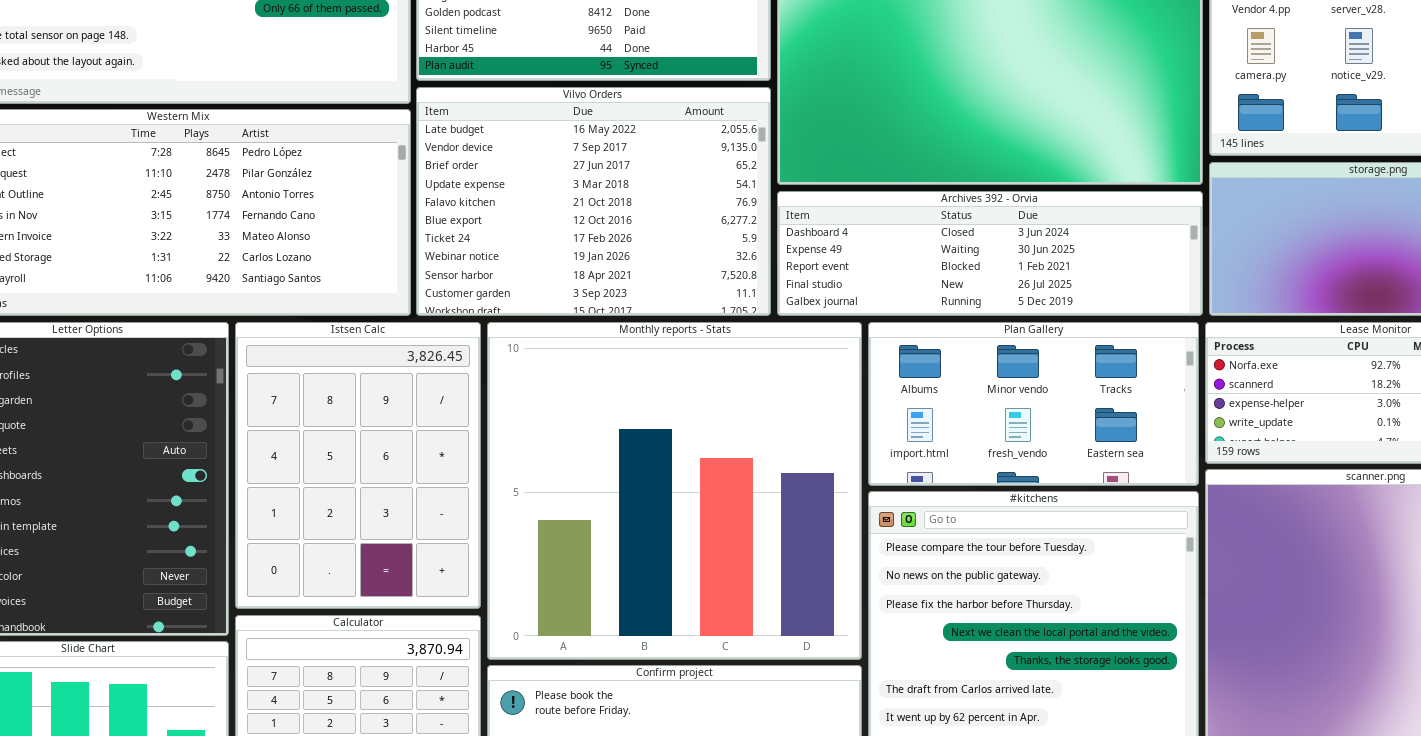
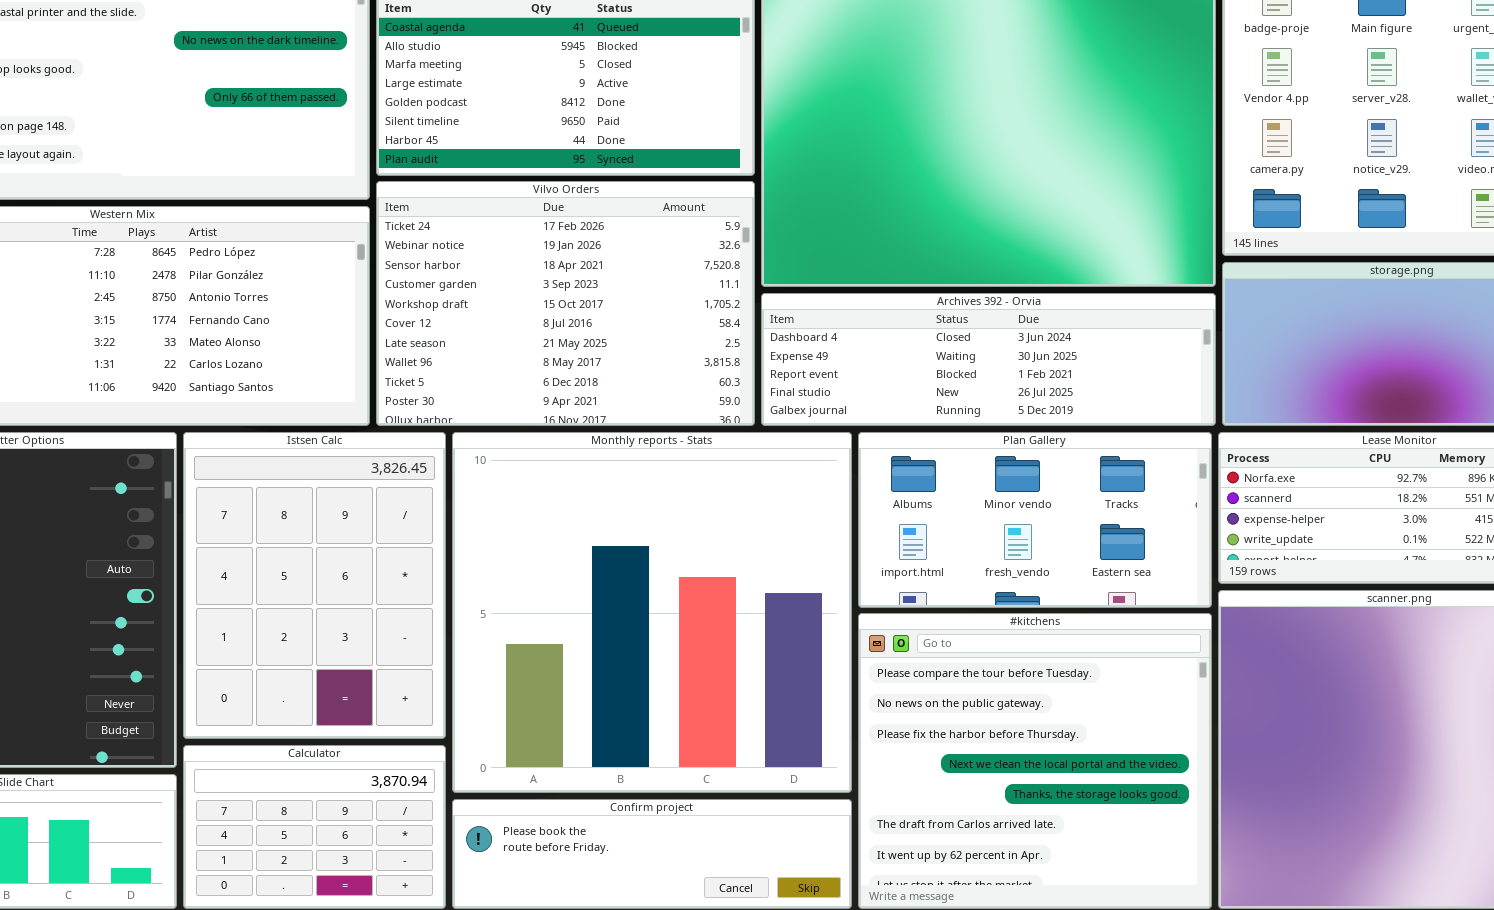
Vilvo Orders: [416,87,771,316] -> [376,181,755,426], scrolled down 6 rows

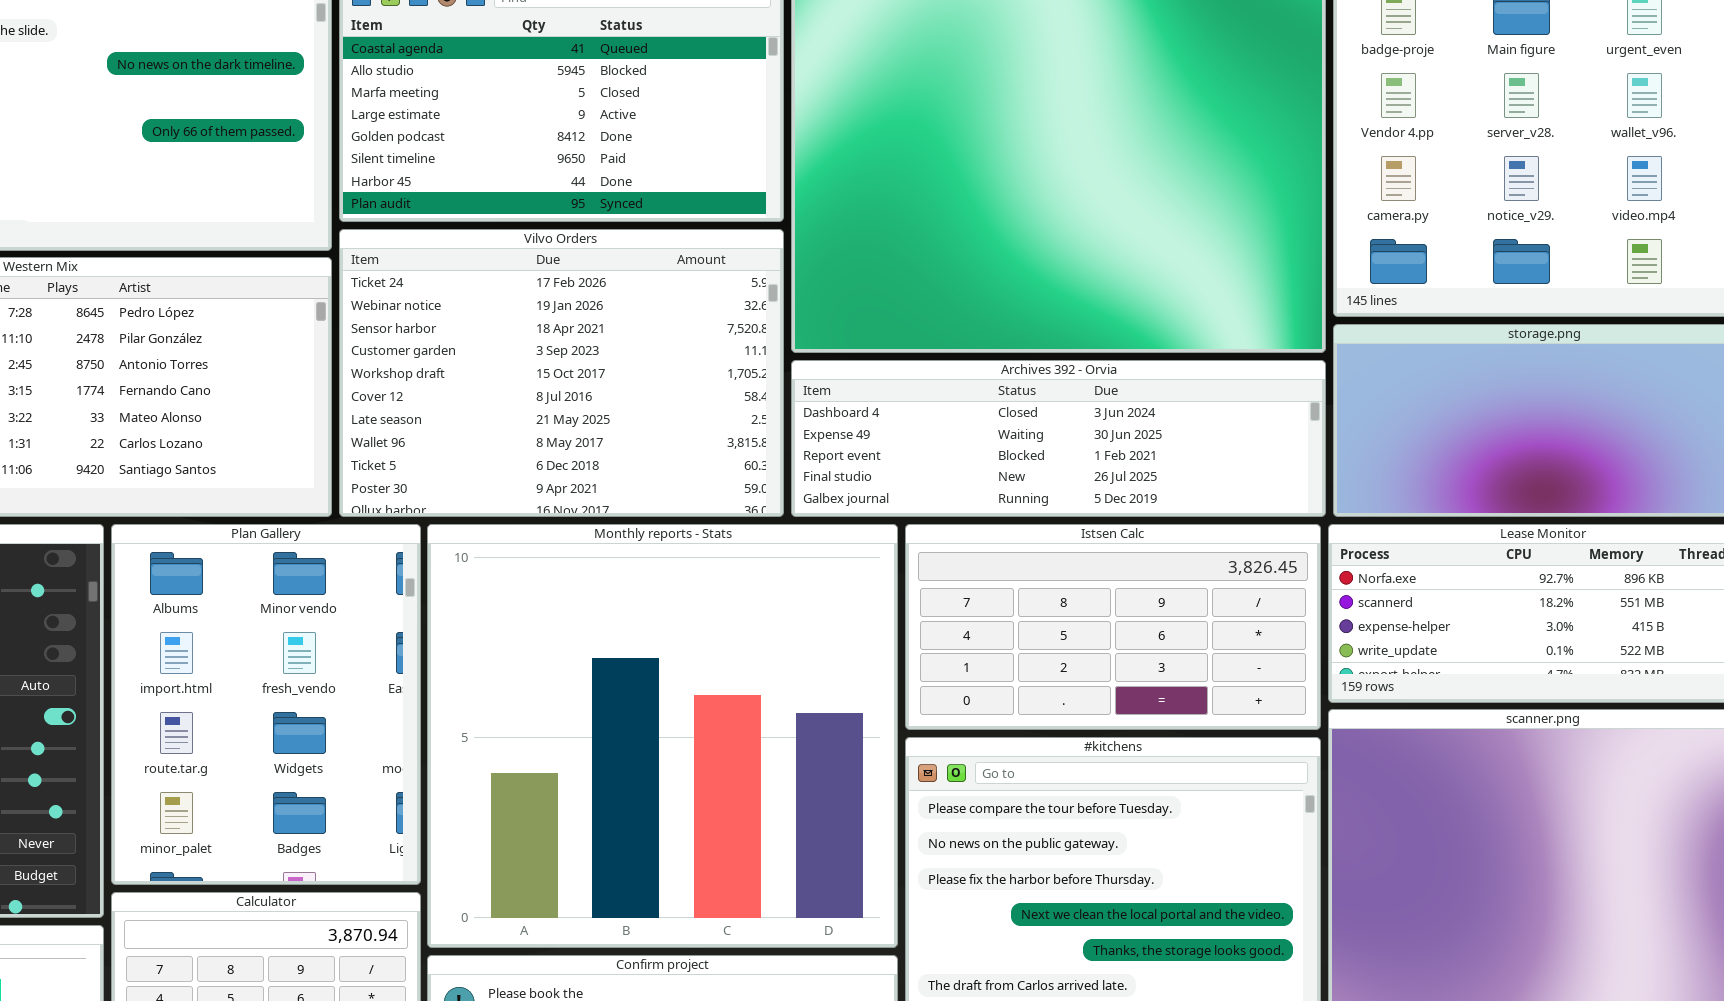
Istsen Calc: [183,432,446,739] -> [905,524,1321,730], moved, resized
Plan Gallery: [858,432,1212,608] -> [111,524,421,885], moved, resized

